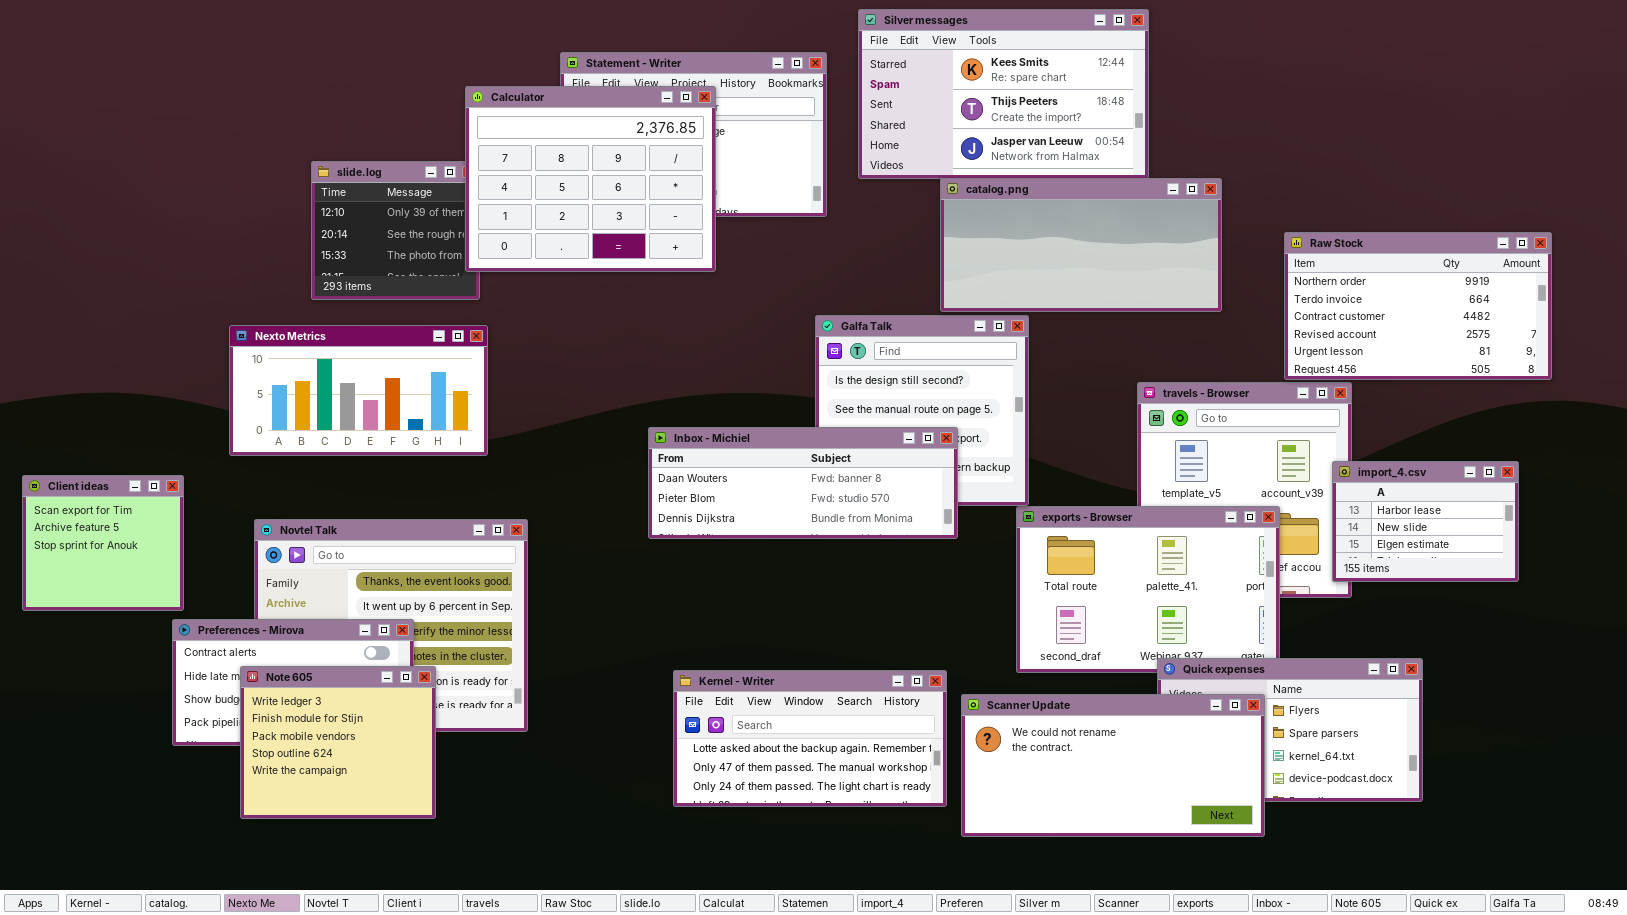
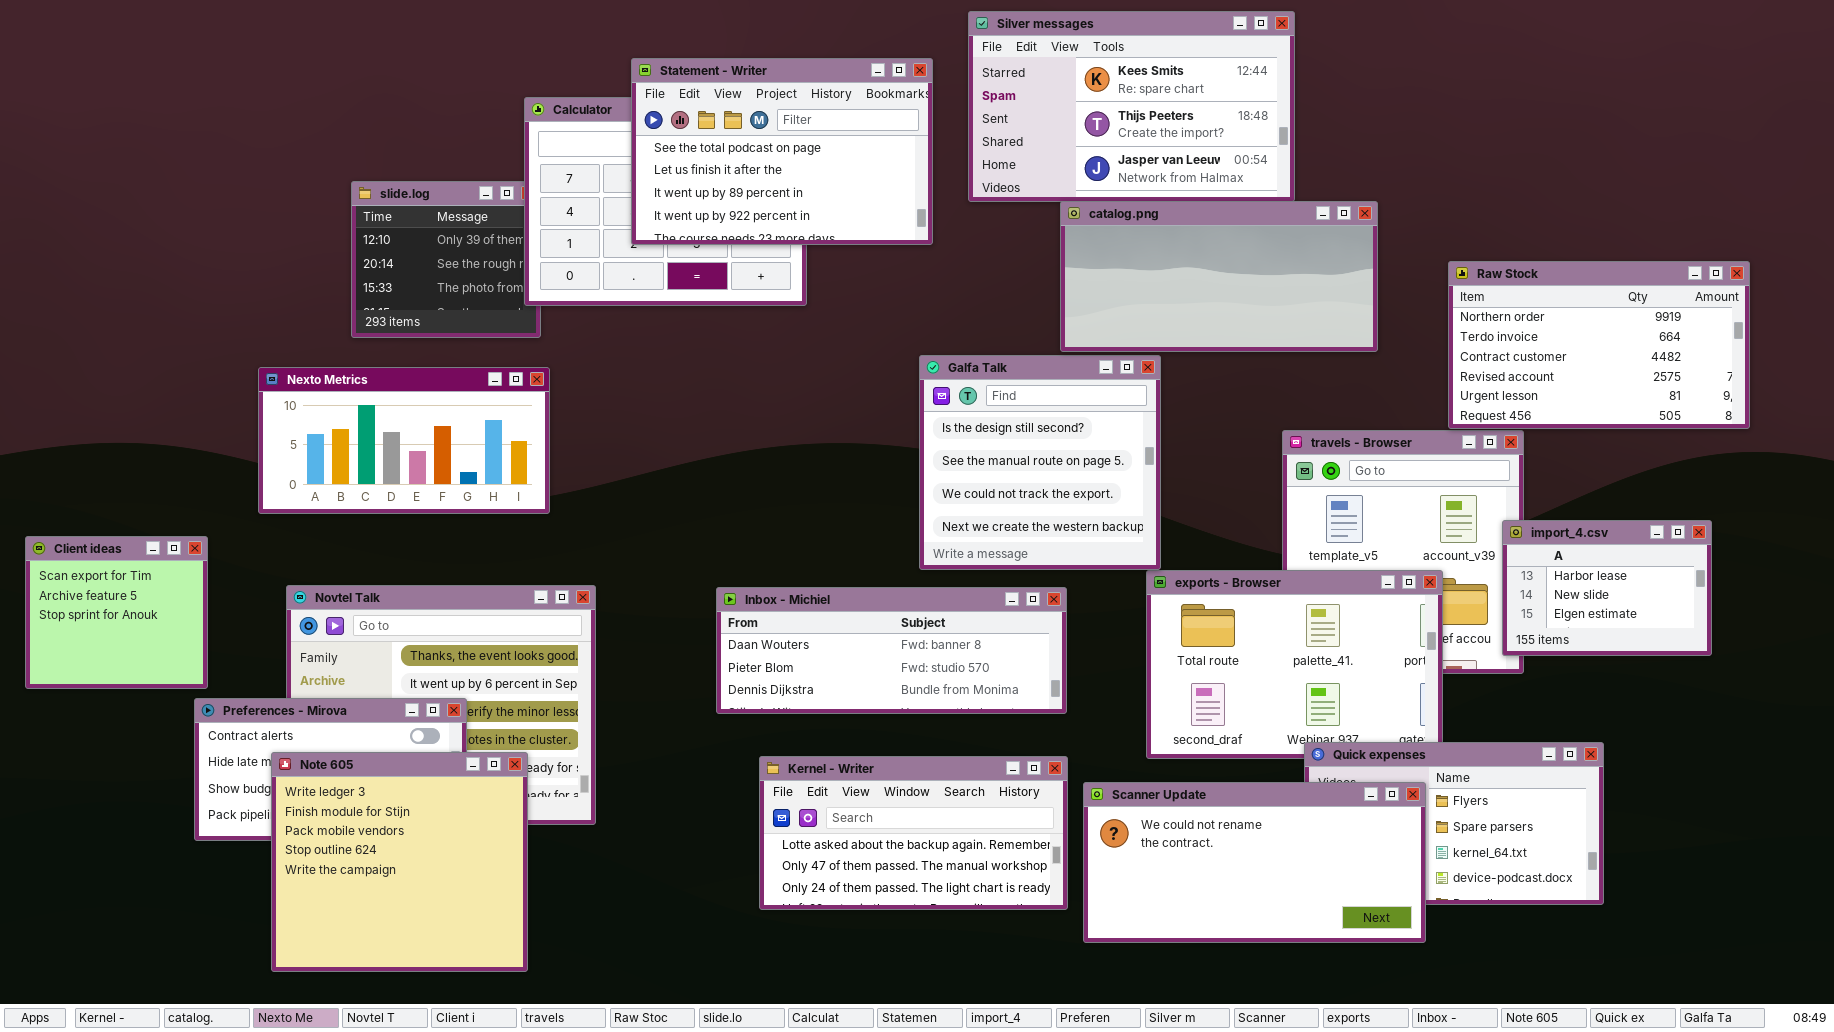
Statement - Writer: [560,52,827,217] -> [631,58,933,245], raised
Inbox - Michiel: [648,427,958,539] -> [716,587,1067,714], moved
Note 605: [240,666,436,819] -> [271,752,528,972], resized

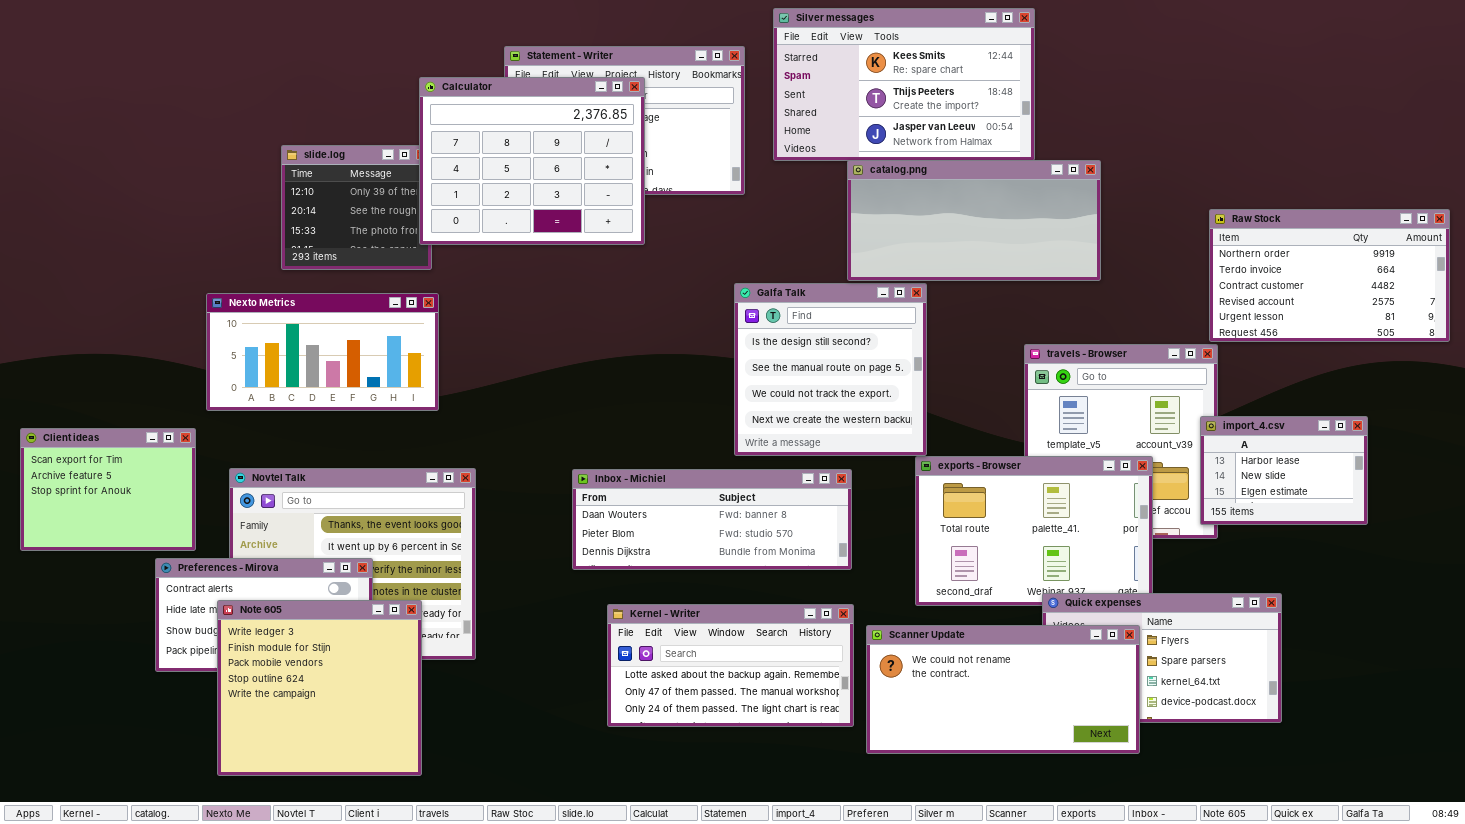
Calculator: [524,97,807,306] -> [419,77,645,245], raised
Raw Stock: [1448,261,1750,429] -> [1209,209,1450,342], moved
Client ideas: [25,536,208,689] -> [20,428,196,551], resized

